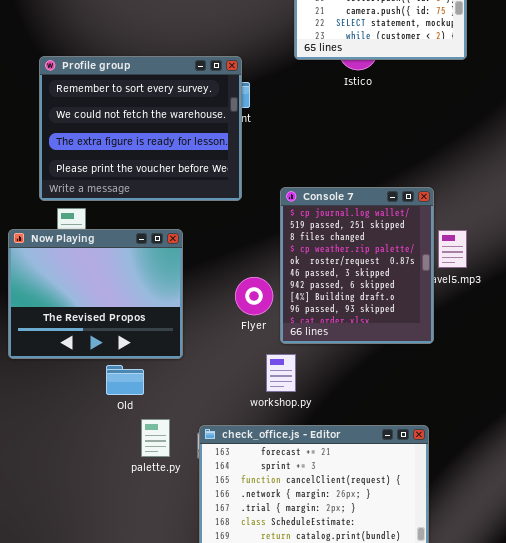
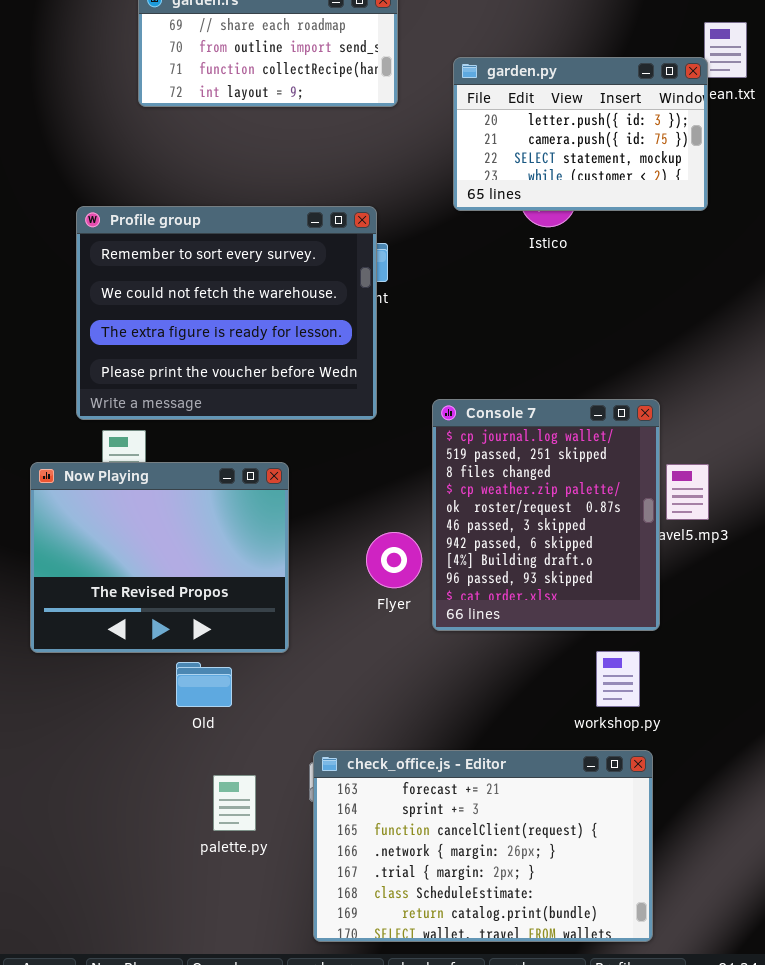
workshop.py: [266,354,296,392] -> [596,651,640,707], moved
palette.py: [141,419,170,457] -> [213,775,256,831], moved

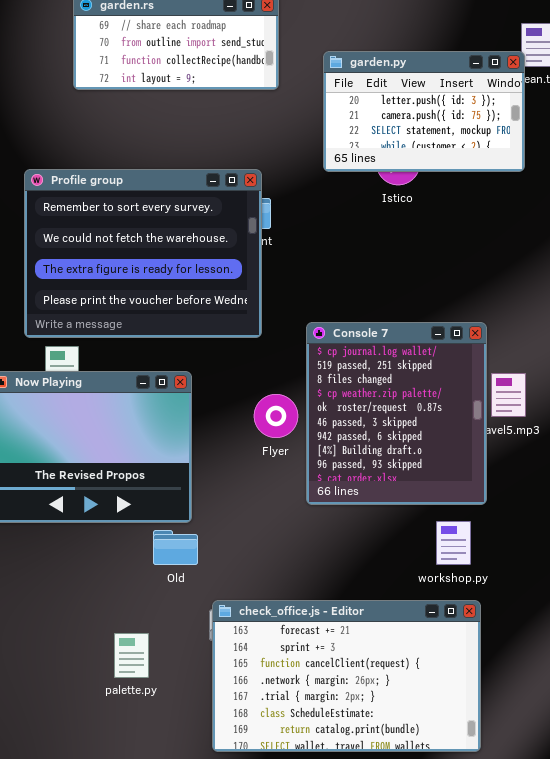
Flyer: [366,532,422,588] -> [254,394,298,438], moved
Old: [176,662,232,707] -> [153,530,198,565], moved
palette.py: [213,775,256,831] -> [114,633,149,678], moved

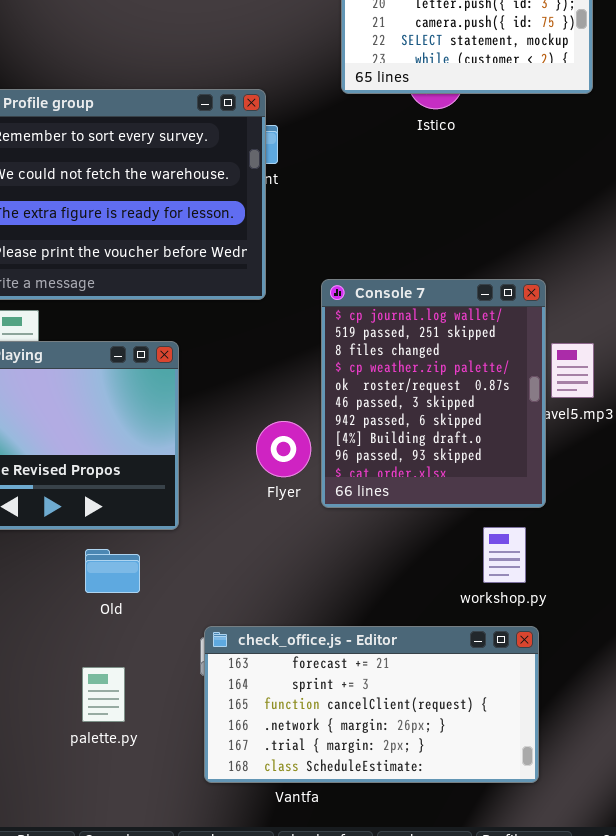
Flyer: [254,394,298,438] -> [256,421,311,477], moved
Old: [153,530,198,565] -> [85,549,140,593], moved
check_office.js - Editor: [212,600,481,752] -> [204,626,539,783], resized

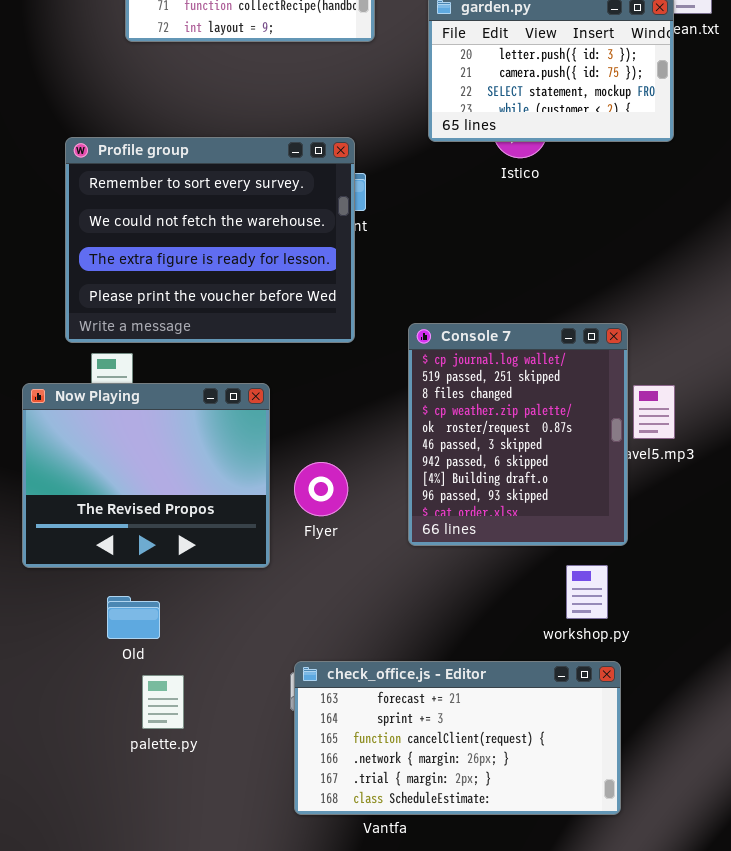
Flyer: [256,421,311,477] -> [294,462,348,516], moved
Old: [85,549,140,593] -> [107,596,160,639], moved
palette.py: [82,667,125,722] -> [142,675,184,729], moved

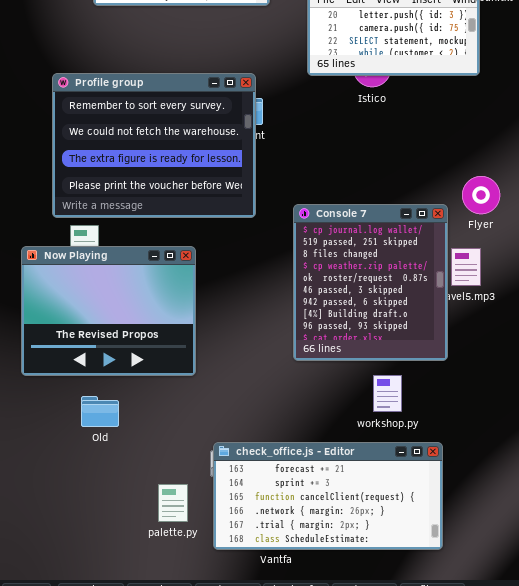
Flyer: [294,462,348,516] -> [462,176,500,214], moved
workshop.py: [566,565,608,619] -> [373,375,402,412], moved
palette.py: [142,675,184,729] -> [158,484,188,522], moved

